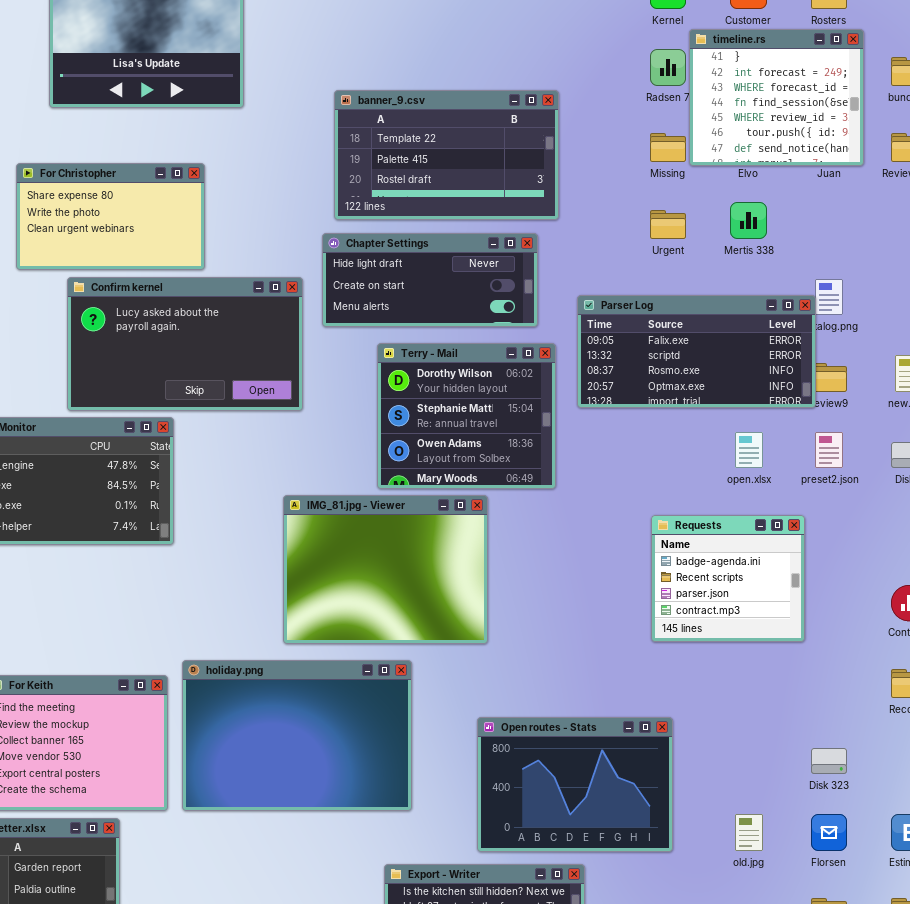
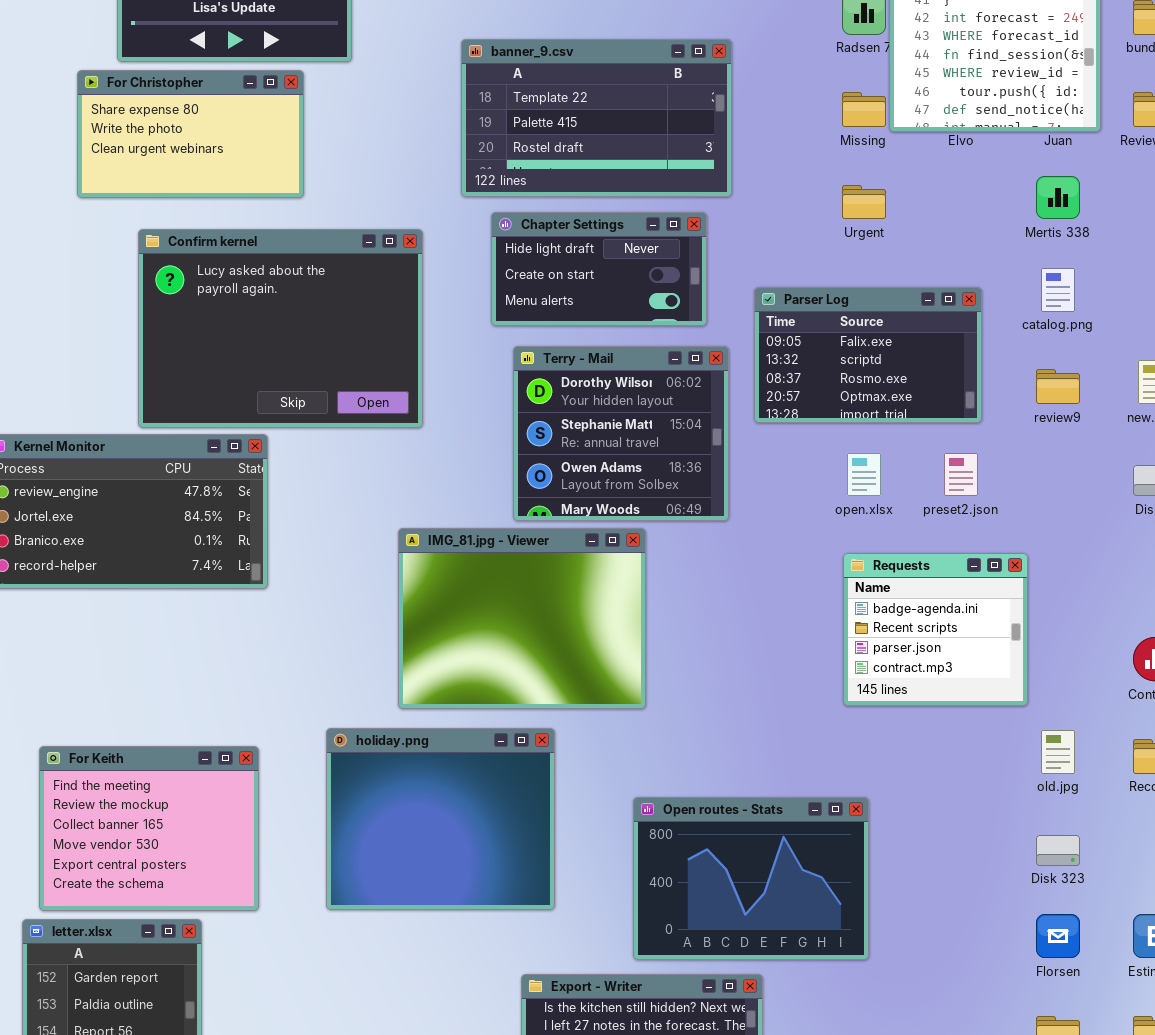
For Christopher: [16,163,205,270] -> [77,70,304,198], moved
Mertis 338: [730,202,767,239] -> [1036,176,1080,219], moved
Chapter Settings: [322,233,538,327] -> [491,212,707,326], resized
Confirm kernel: [67,277,303,411] -> [138,229,423,428], resized
Parser Log: [577,295,816,408] -> [754,287,982,423], resized
open.xlsx: [735,432,763,468] -> [847,453,881,496], moved
preset2.json: [815,432,843,468] -> [944,453,978,496], moved
holiday.png: [182,660,412,811] -> [326,728,555,910], resized
old.jpg: [735,814,763,851] -> [1041,730,1075,774], moved

